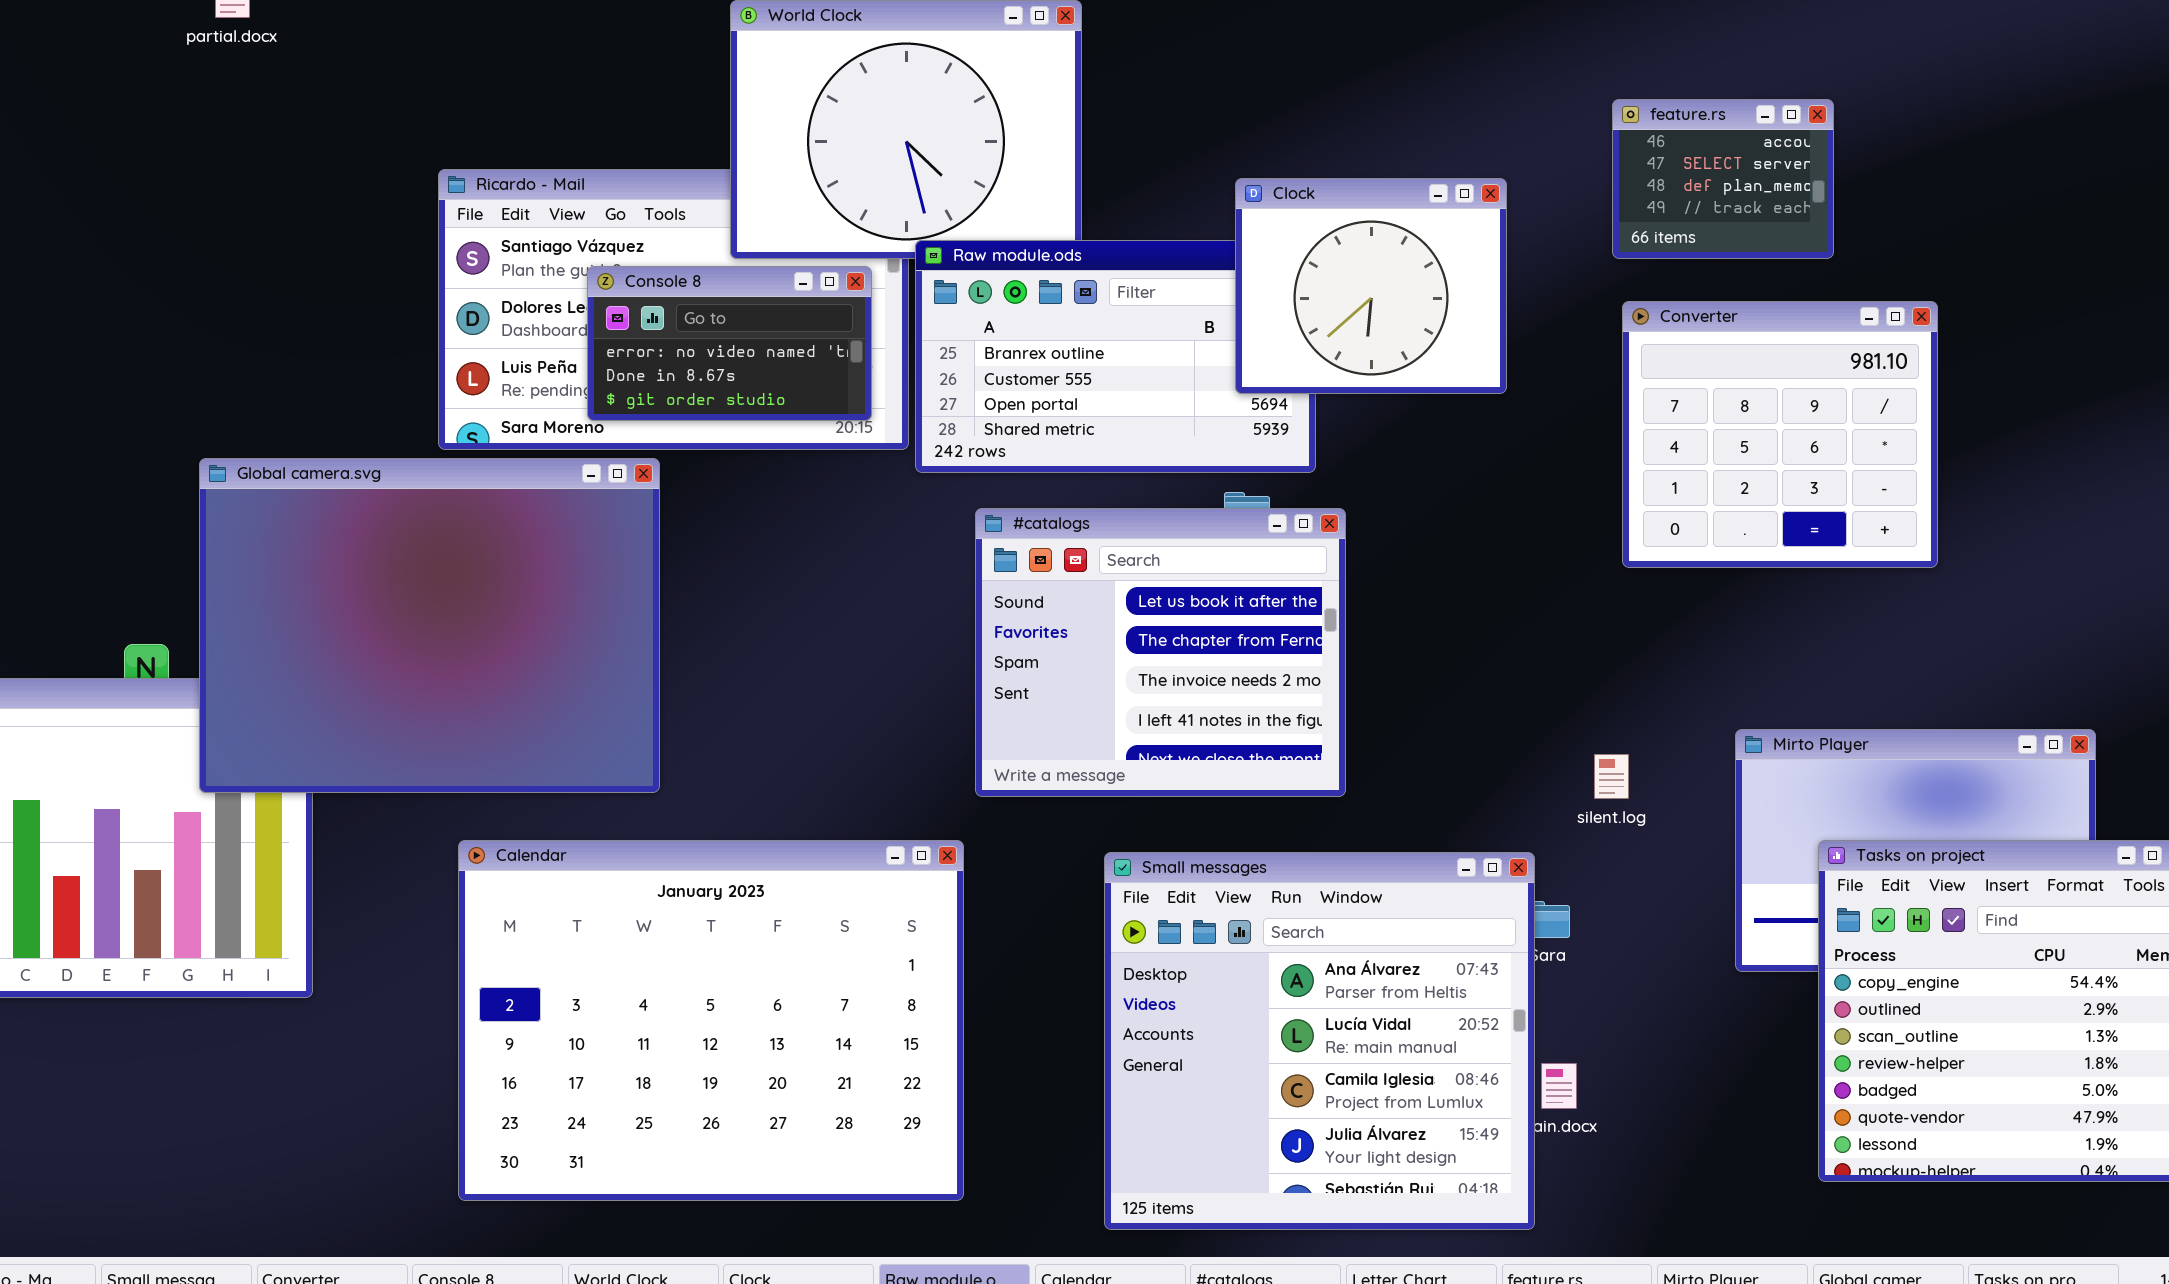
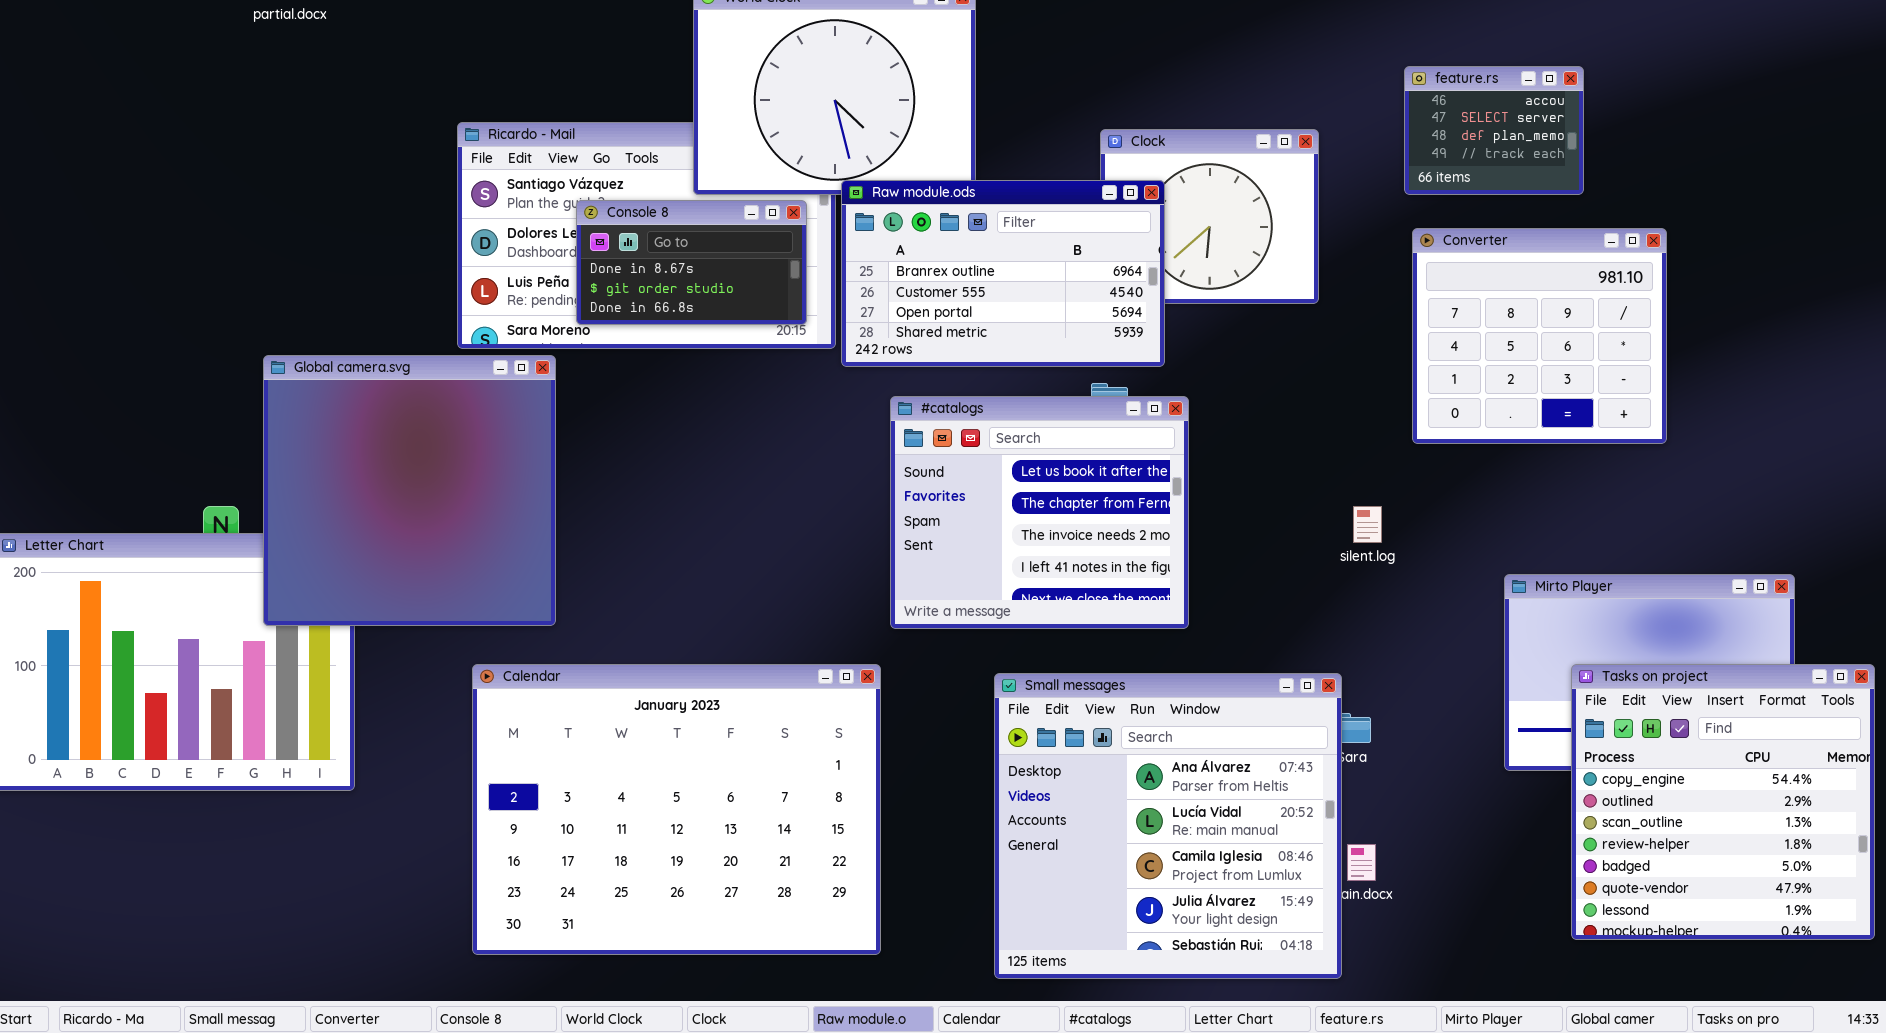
Raw module.ods: [915,240,1316,473] -> [841,180,1165,367], raised
Console 8: [587,266,872,421] -> [576,200,807,325], scrolled down 1 row
Global camera.svg: [199,458,660,793] -> [263,355,556,626], resized
silent.log: [1594,754,1629,799] -> [1353,506,1382,543], moved

